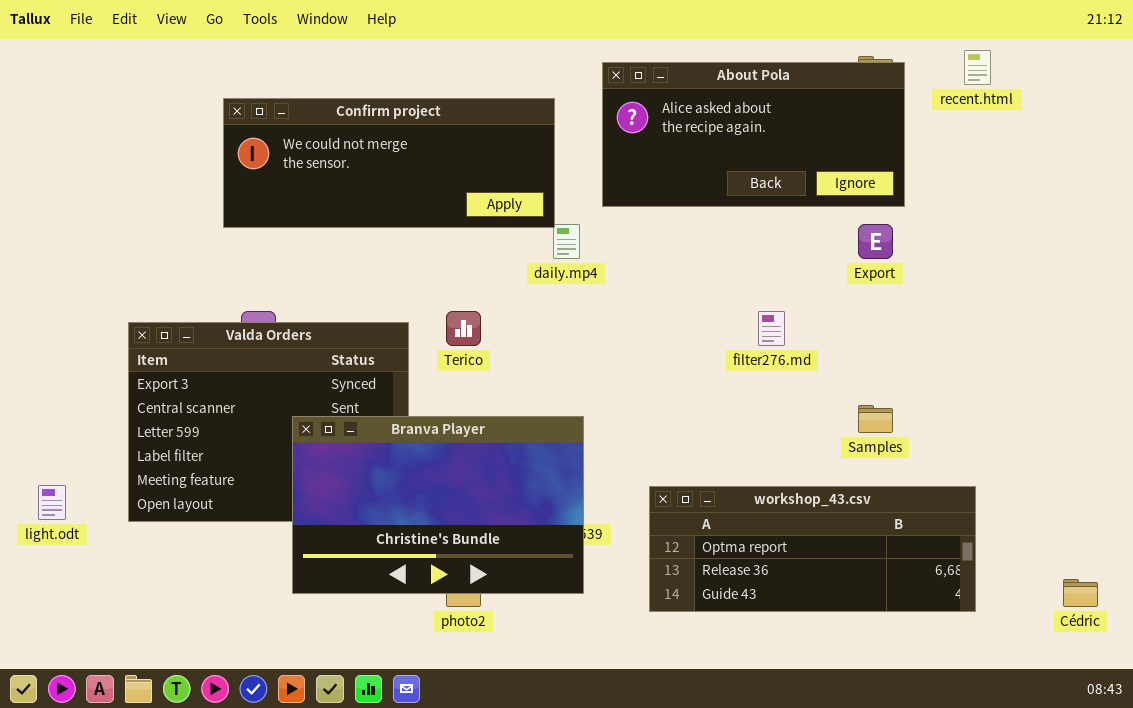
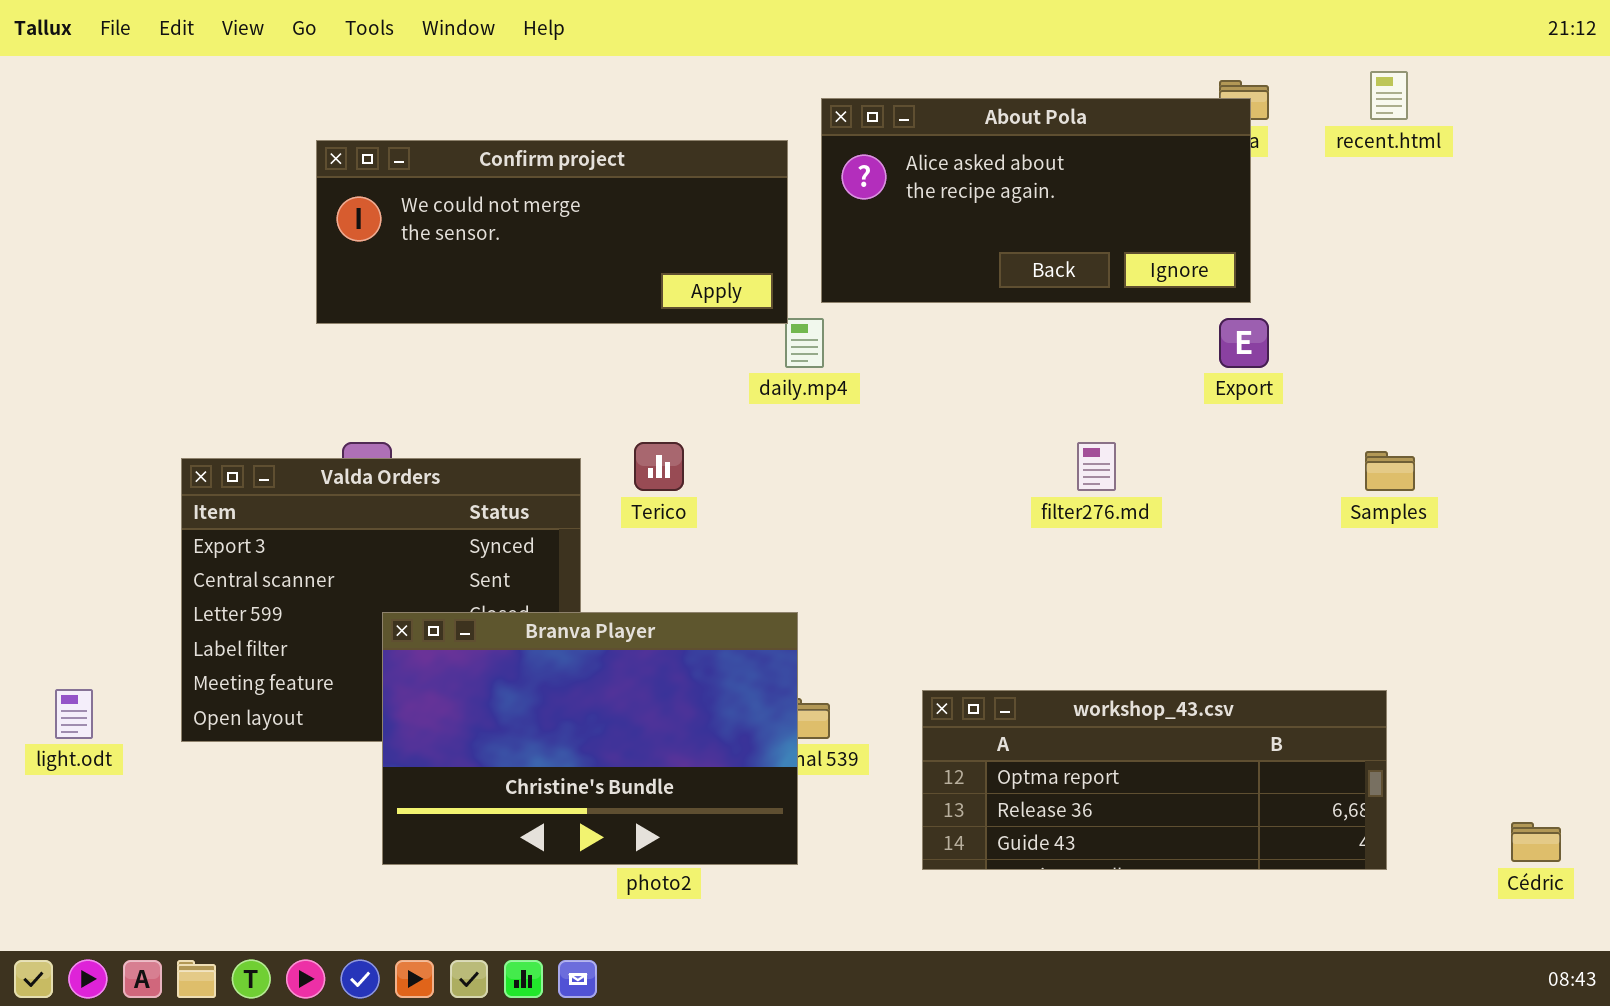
About Pola: [602,62,905,207] -> [821,98,1251,303], moved
Samples: [858,405,893,433] -> [1365,451,1415,491], moved
Branva Player: [292,416,584,594] -> [382,612,798,865], moved

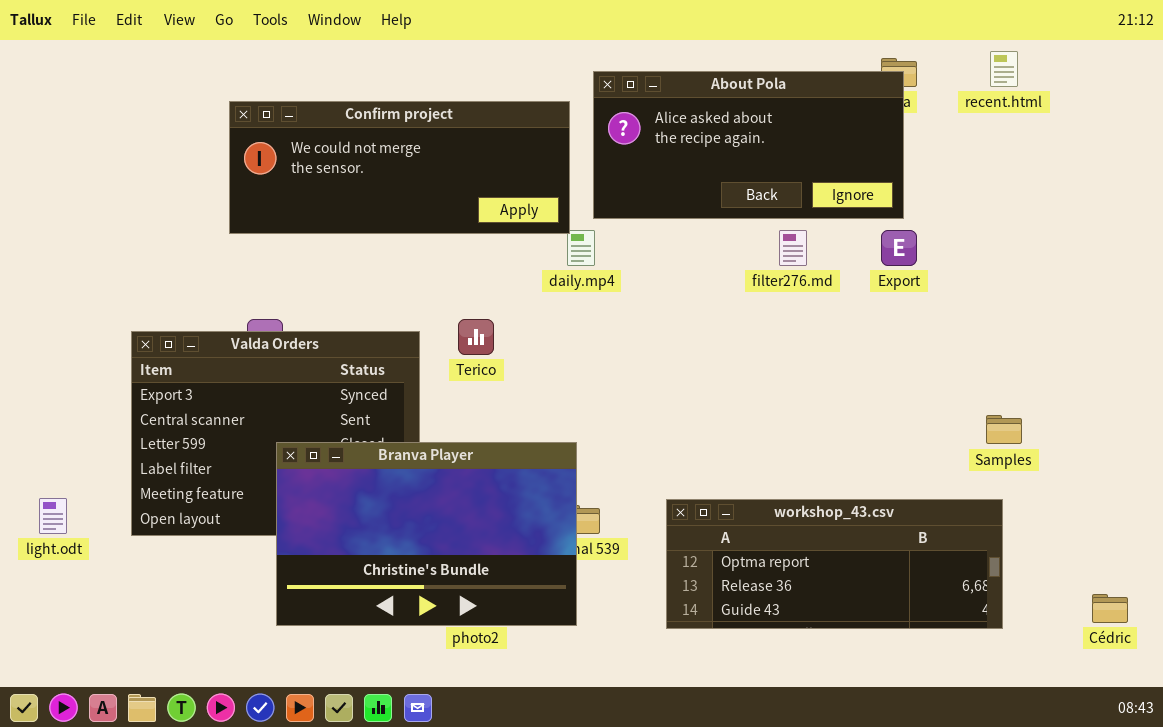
filter276.md: [1077,442,1116,491] -> [779,230,807,266], moved
Samples: [1365,451,1415,491] -> [986,415,1022,444], moved

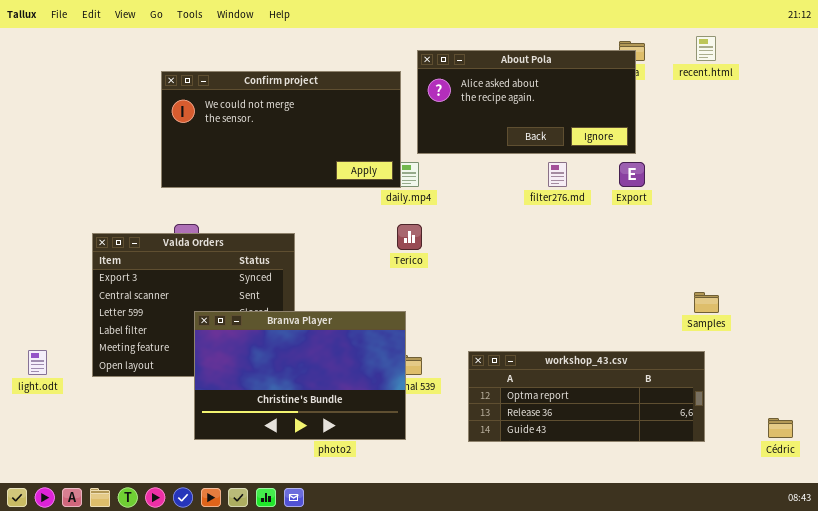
Confirm project: [229,101,570,234] -> [161,71,401,188], resized
Terico: [458,319,494,355] -> [397,224,422,250], moved

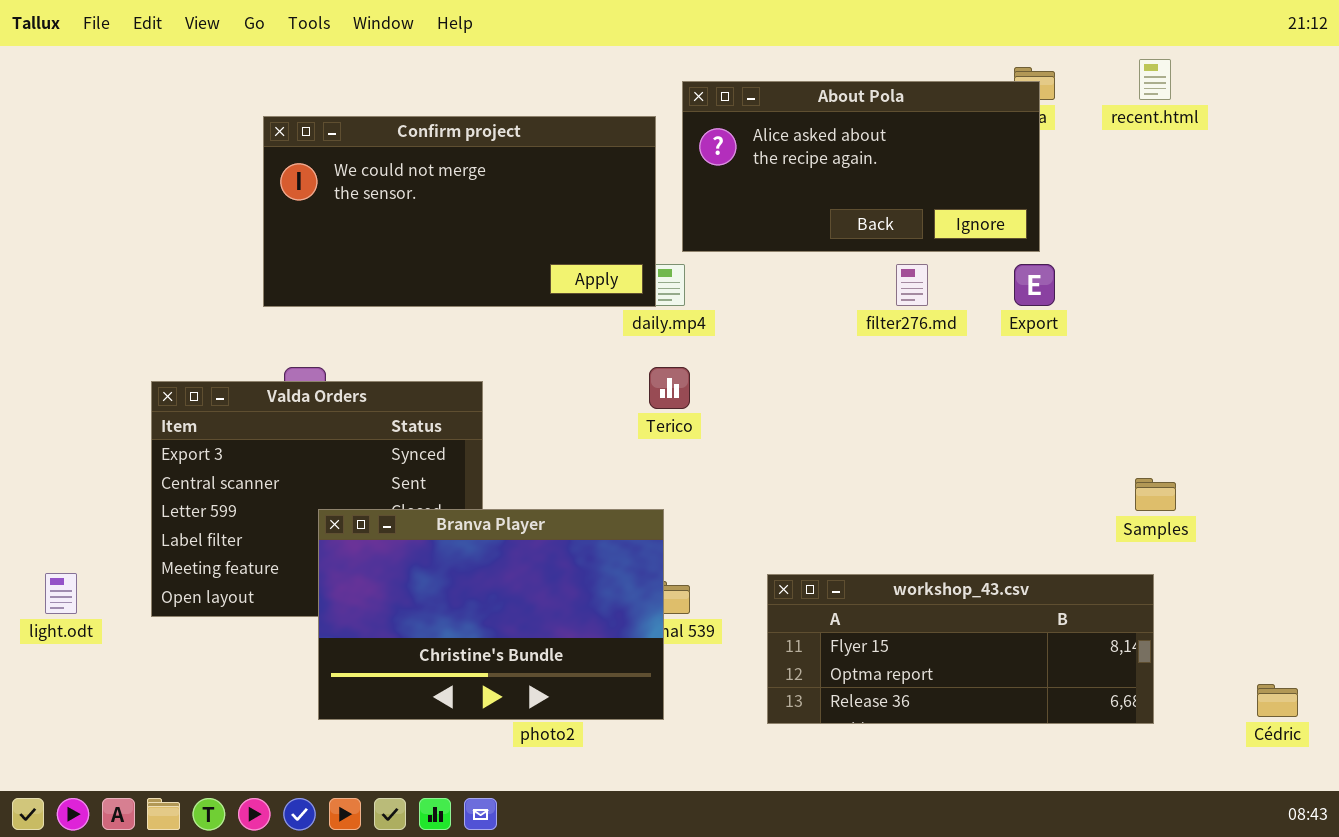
workshop_43.csv: [468,351,705,442] -> [767,574,1154,724], scrolled up 1 row

